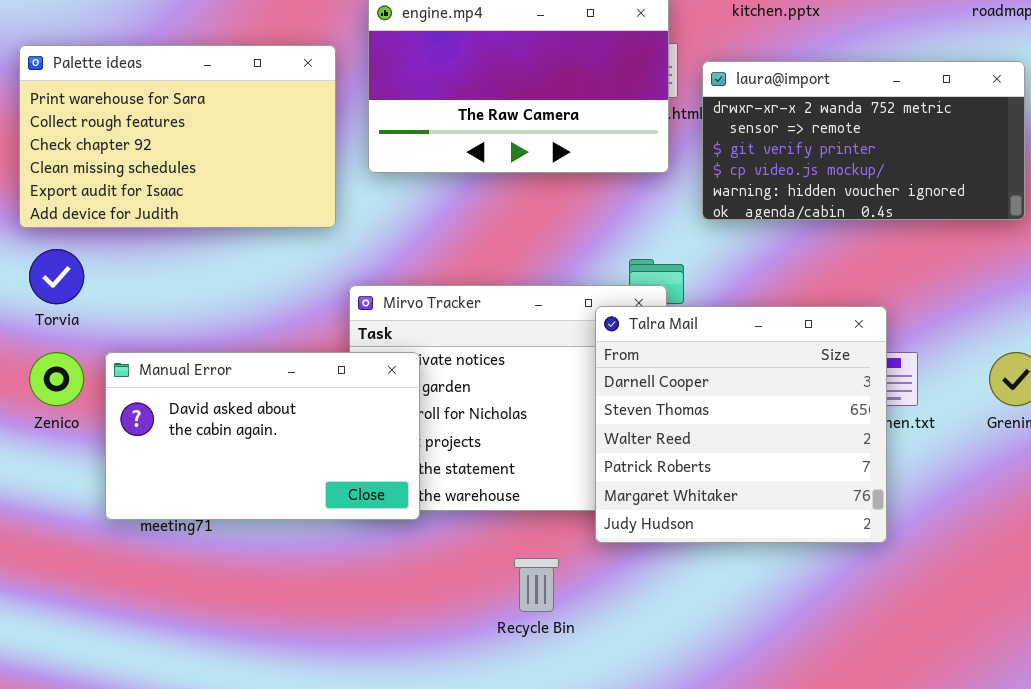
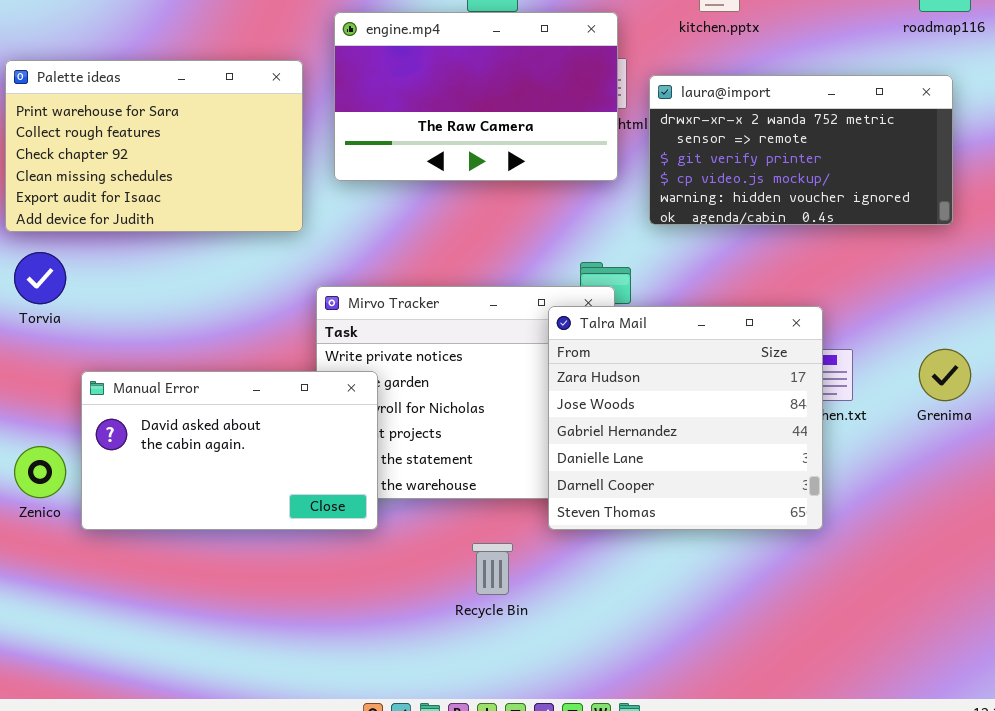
Talra Mail: [595,306,887,543] -> [548,306,823,530], scrolled up 4 rows
Zenico: [29,352,84,406] -> [14,446,66,498], moved
Manual Error: [105,352,420,520] -> [81,371,378,530], moved

